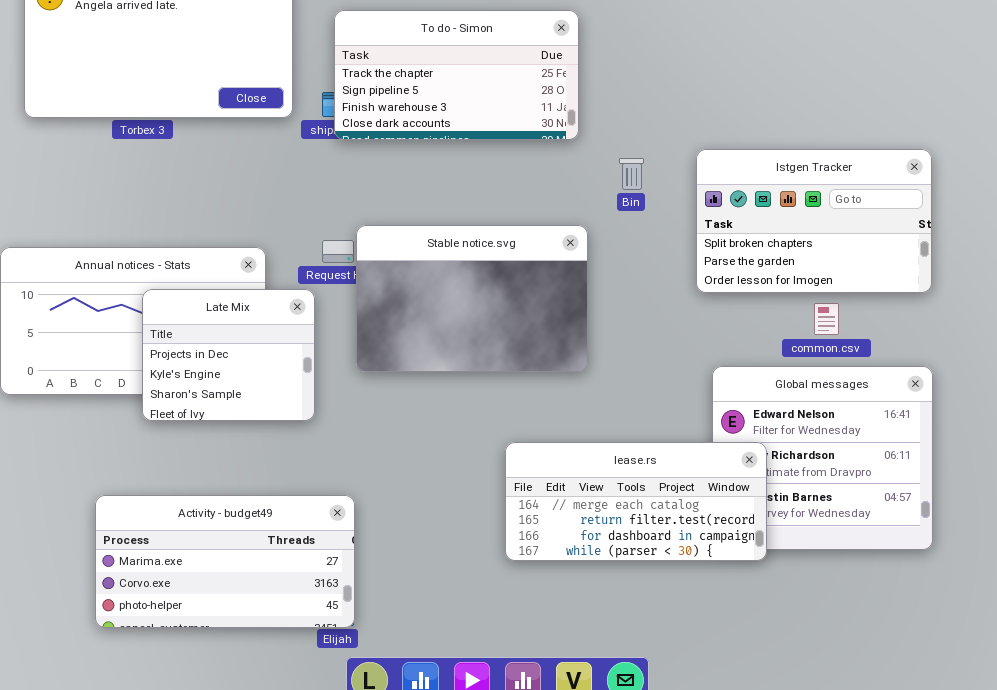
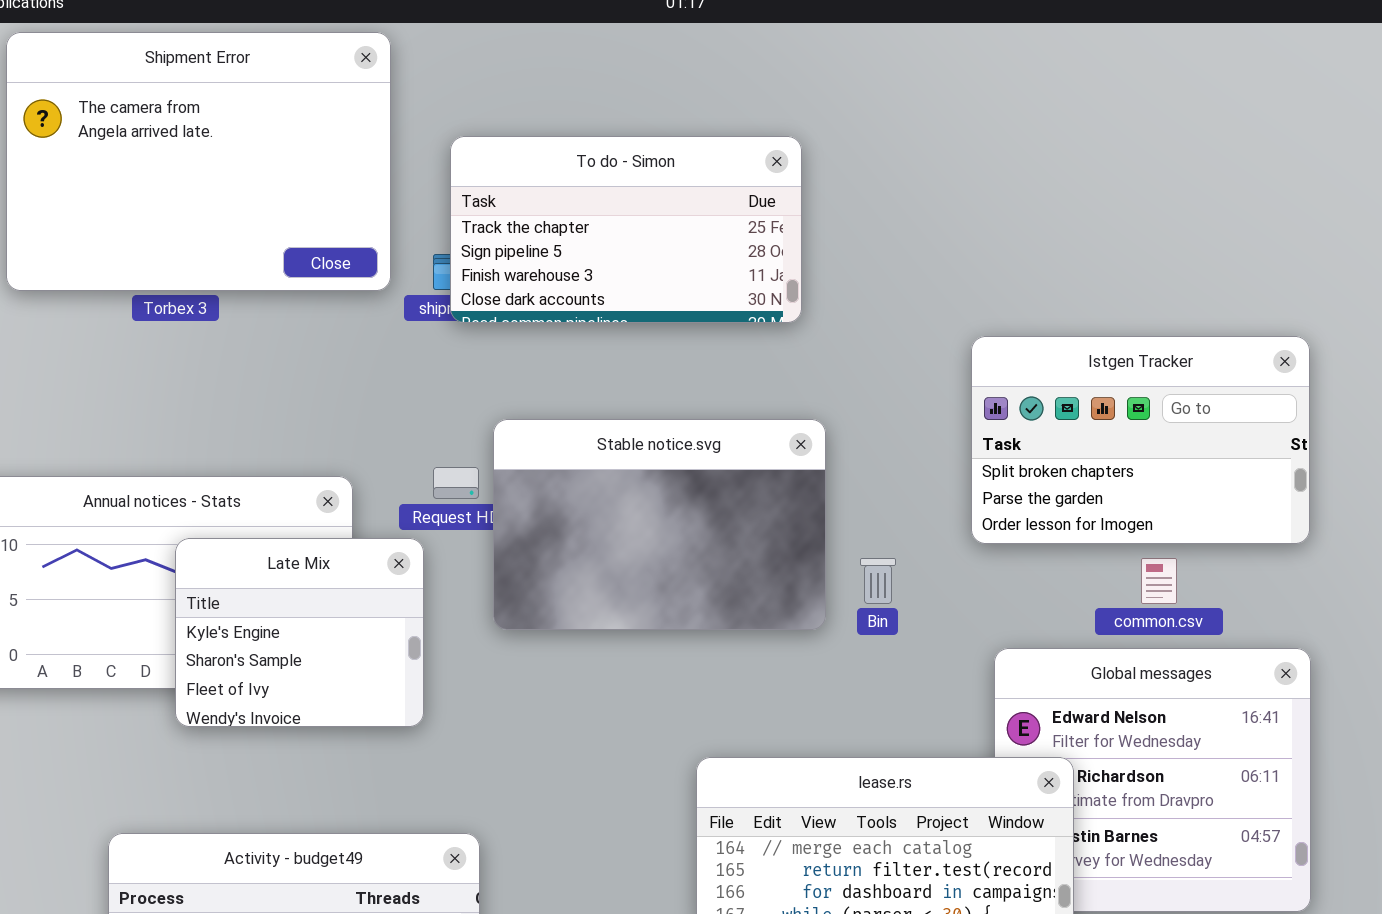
Bin: [619,158,644,190] -> [860,558,896,604], moved
Stable notice.svg: [356,225,588,372] -> [493,419,826,630], moved
Late Mix: [142,289,315,421] -> [175,538,424,727], scrolled down 1 row

